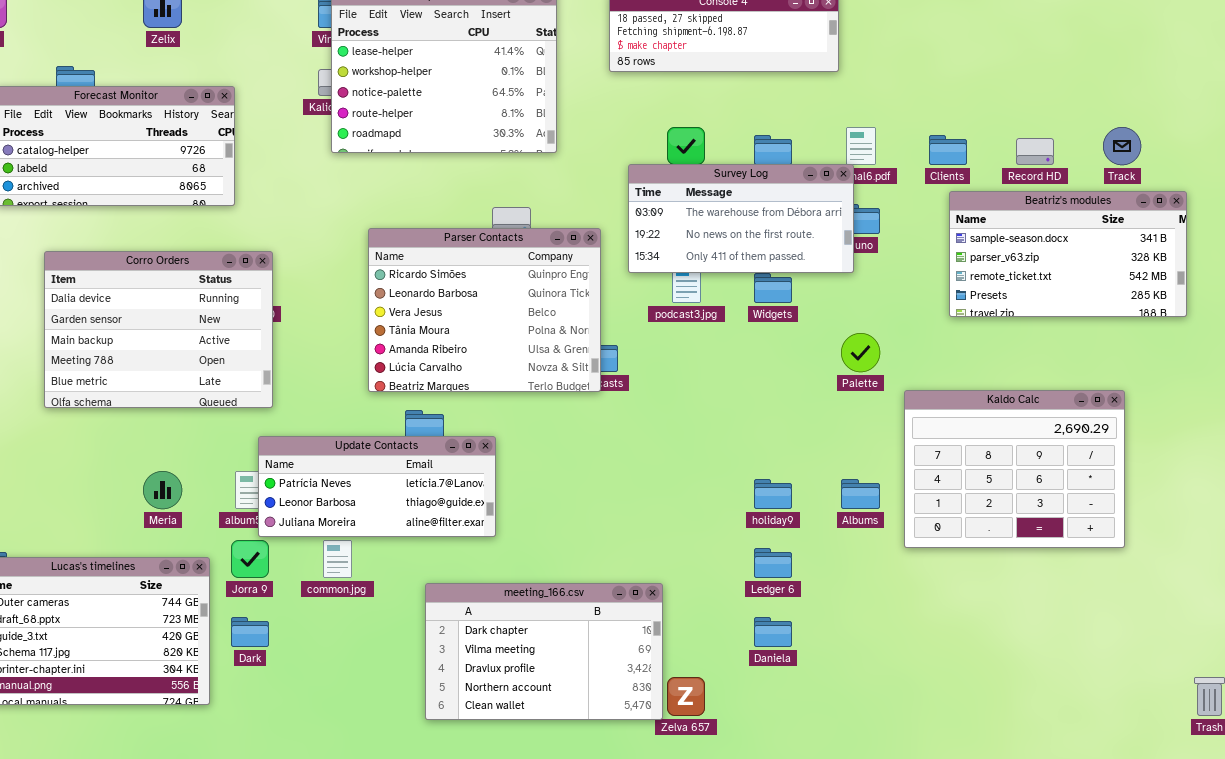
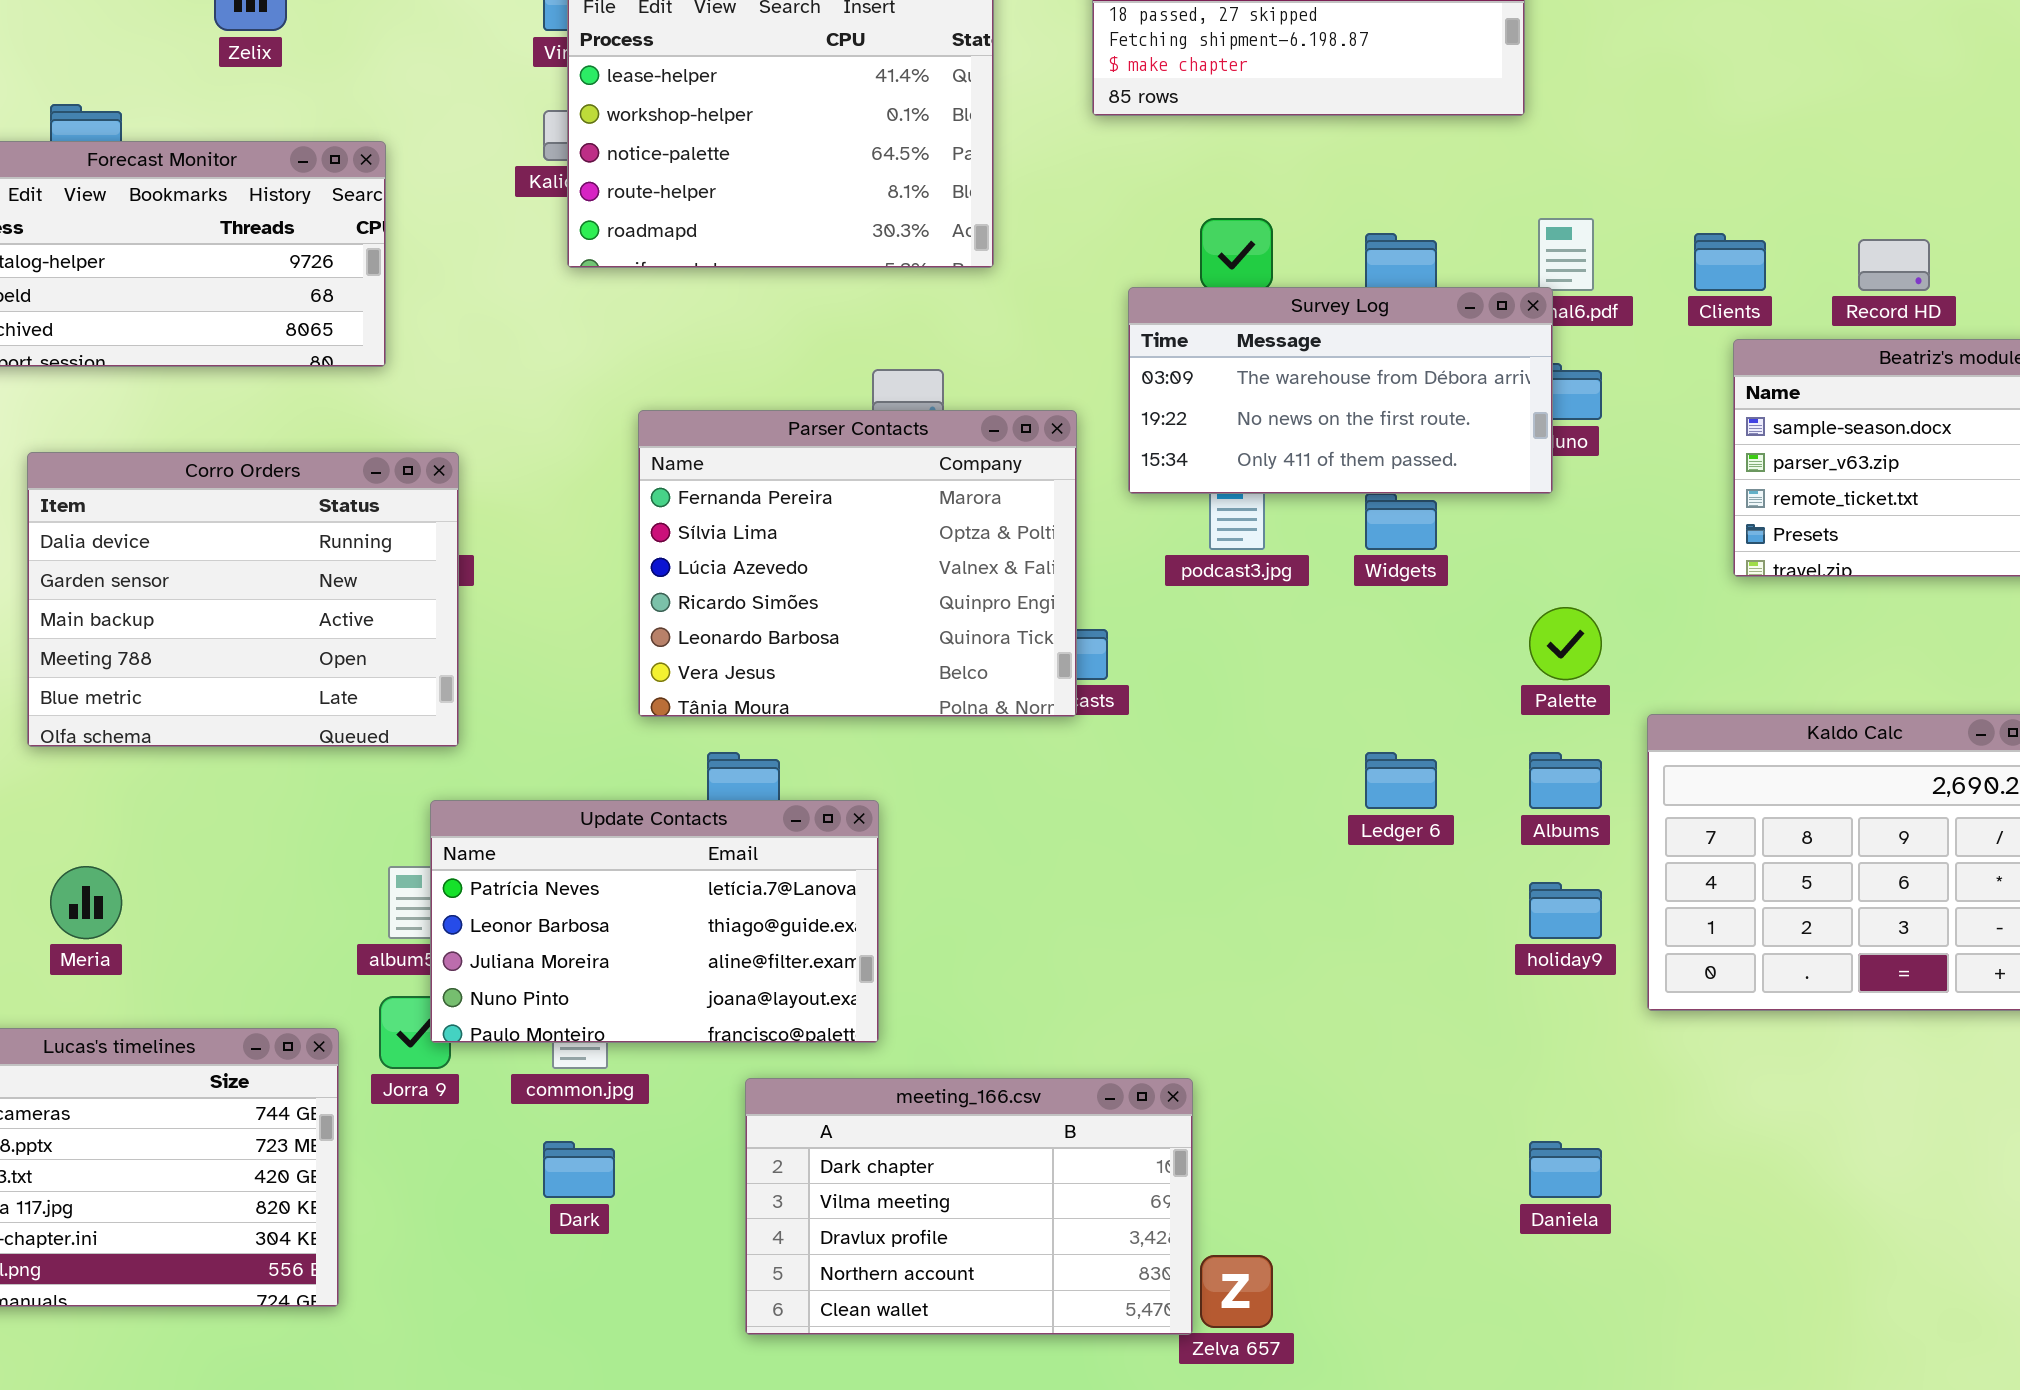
Parser Contacts: [368,228,601,392] -> [638,410,1077,717], scrolled up 3 rows
Update Contacts: [258,436,496,537] -> [430,800,879,1043], resized
Meria: [143,471,182,509] -> [50,866,122,939], moved
holiday9: [754,479,792,509] -> [1529,882,1602,939], moved
Albums: [841,479,880,509] -> [1529,752,1602,809], moved
Ledger 6: [754,548,792,578] -> [1365,752,1437,809], moved
Dark: [231,617,269,647] -> [543,1141,615,1198], moved
Daniela: [754,617,792,647] -> [1529,1141,1602,1198], moved

